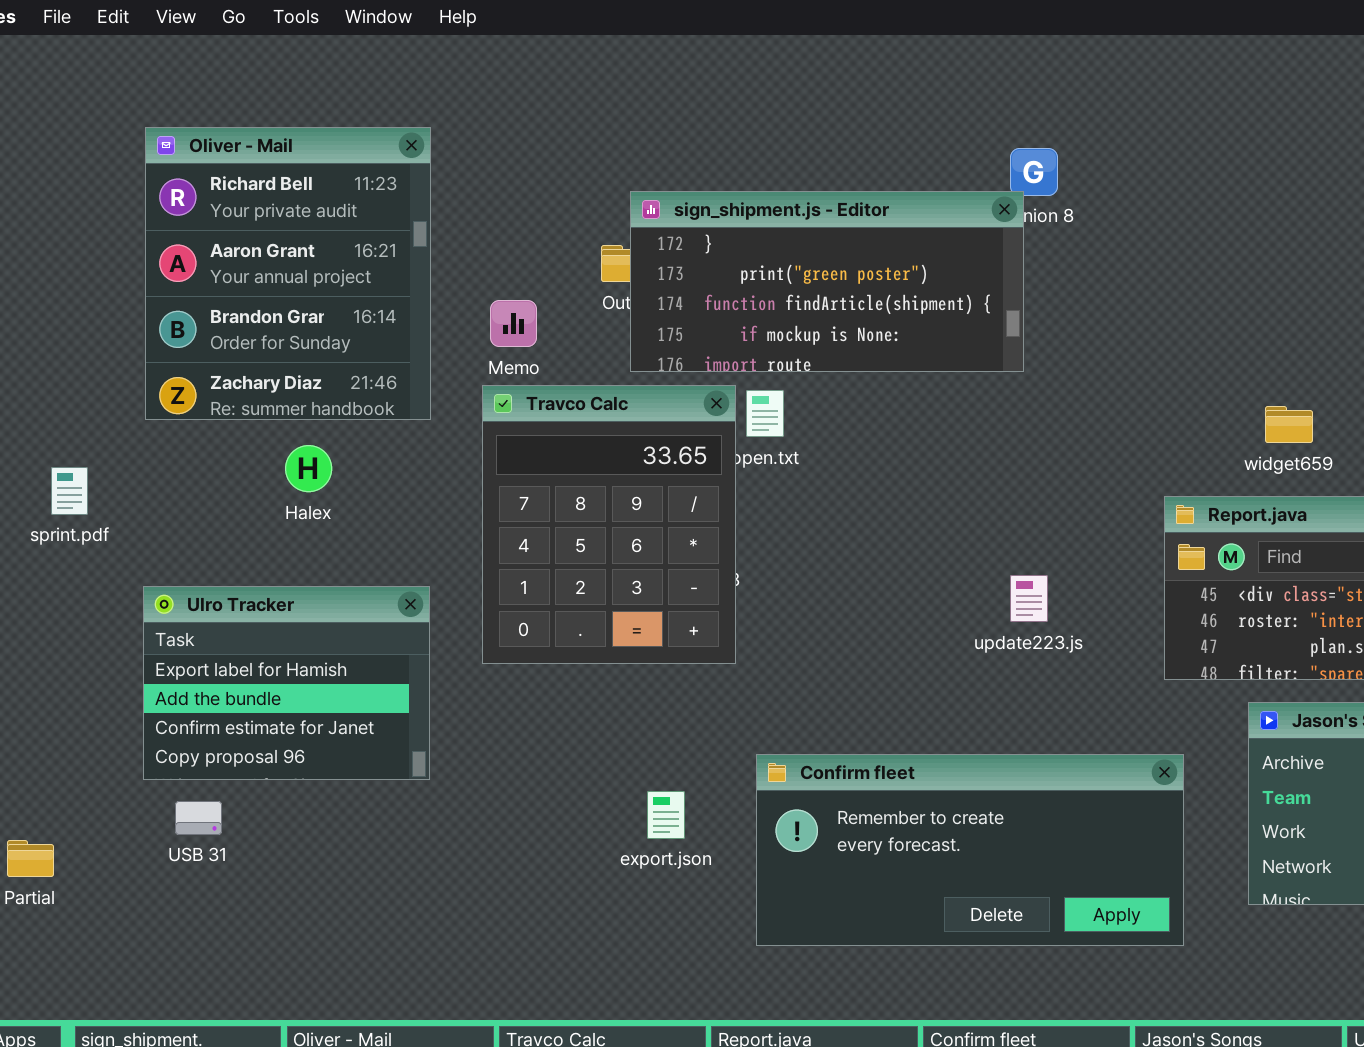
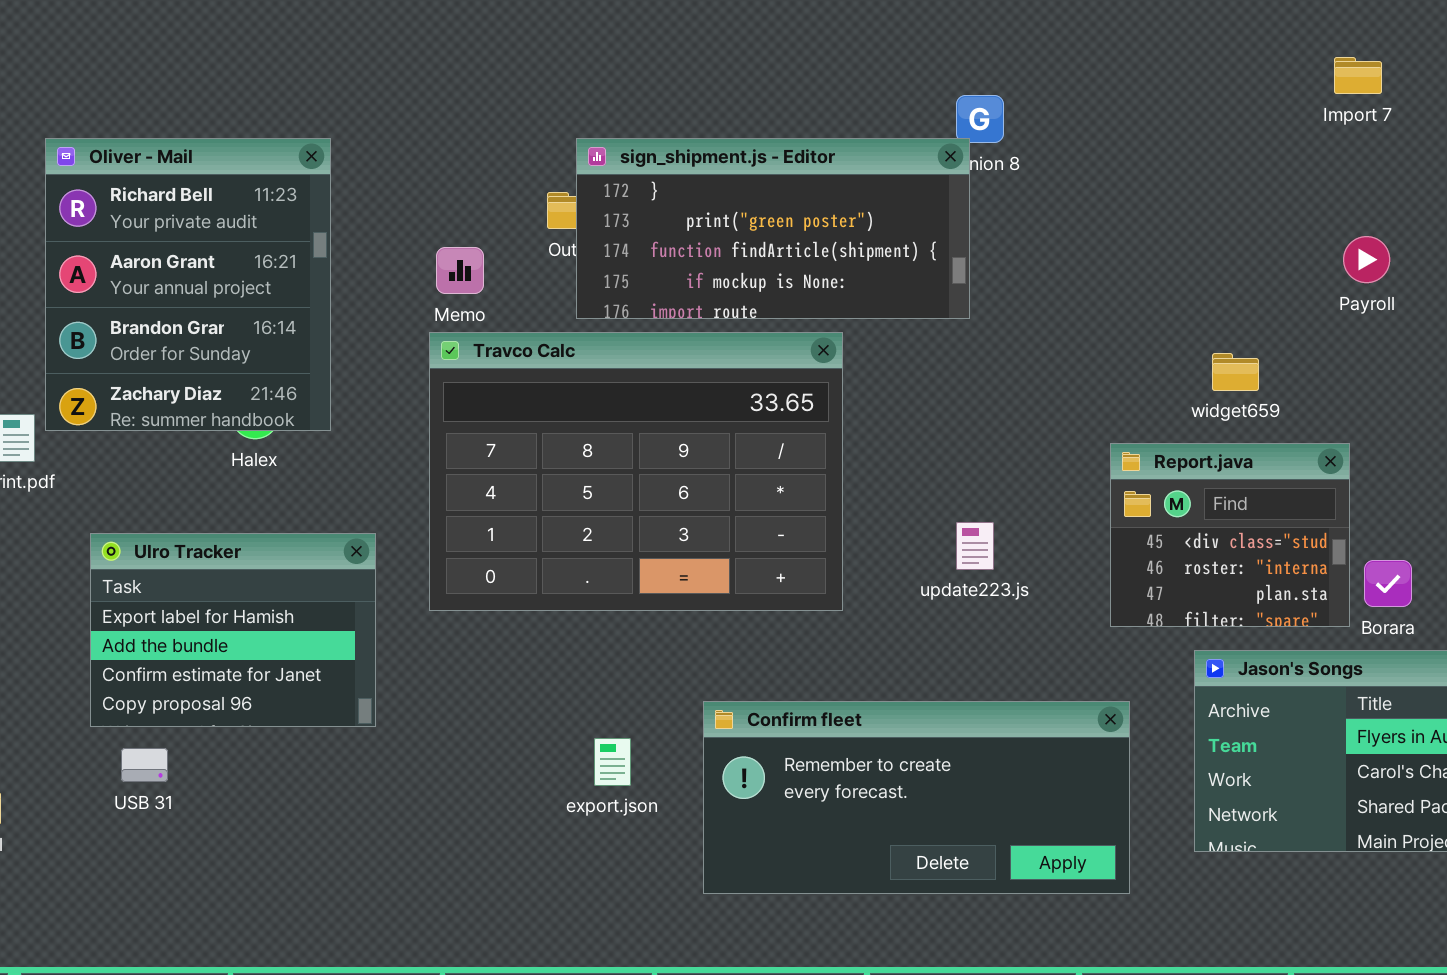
Oliver - Mail: [145,127,431,420] -> [45,138,331,431], moved
Travco Calc: [482,385,736,664] -> [429,332,843,611], resized

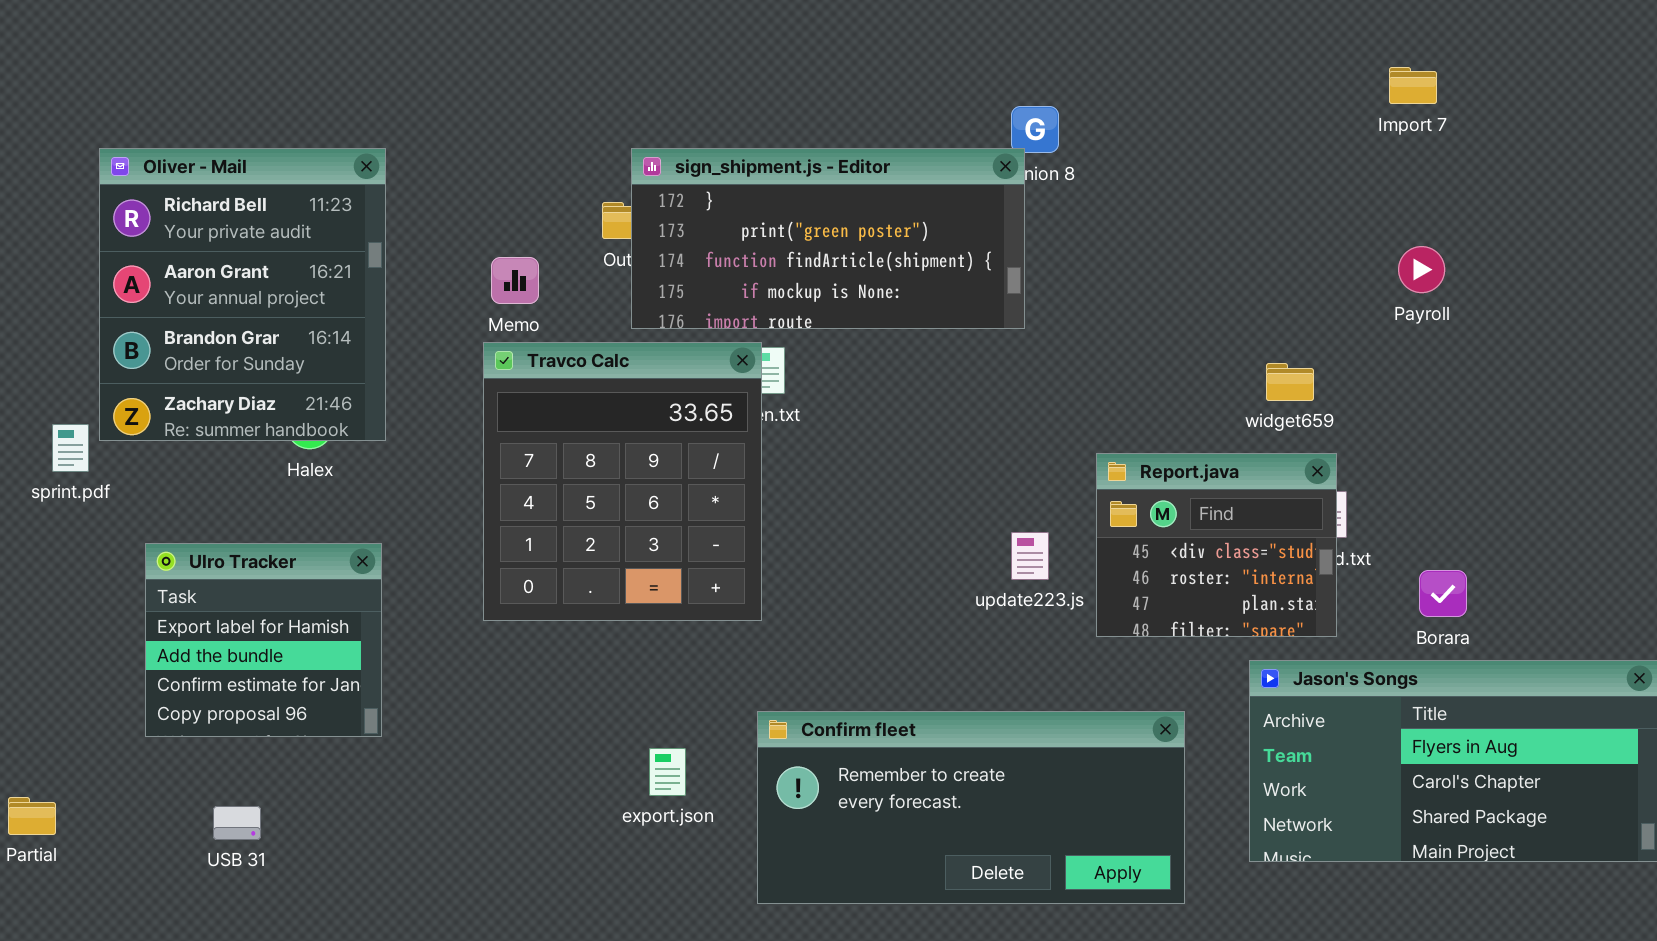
Travco Calc: [429,332,843,611] -> [483,342,762,621], resized
Report.java: [1110,443,1350,627] -> [1096,453,1337,637], moved
Ulro Tracker: [90,533,376,727] -> [145,543,382,737], resized
USB 31: [121,748,168,782] -> [213,806,261,840], moved

